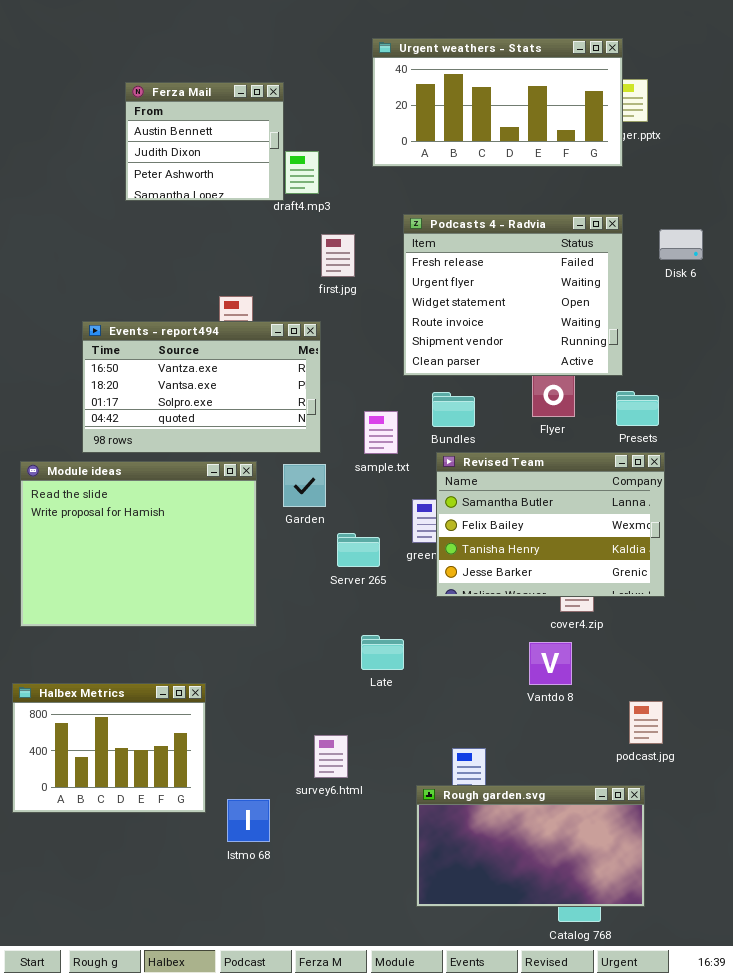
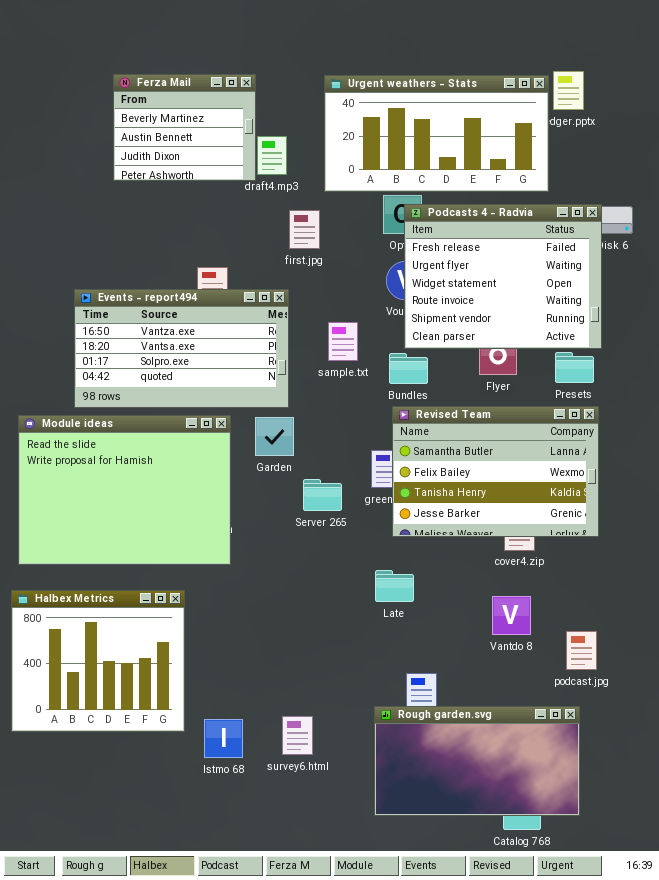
Urgent weathers - Stats: [372,38,623,167] -> [324,75,549,192], moved
Ferza Mail: [125,82,284,201] -> [113,74,256,181], scrolled up 1 row
Podcasts 4 - Radvia: [403,214,623,376] -> [404,204,602,349], moved
sample.txt: [364,411,398,454] -> [328,322,358,361], moved
Late: [361,635,404,670] -> [375,570,414,602], moved
Vantdo 8: [529,642,572,685] -> [492,596,531,635], moved
Halbex Metrics: [12,683,206,813] -> [11,590,185,732], resized
survey6.html: [314,735,348,778] -> [282,716,313,755], moved

